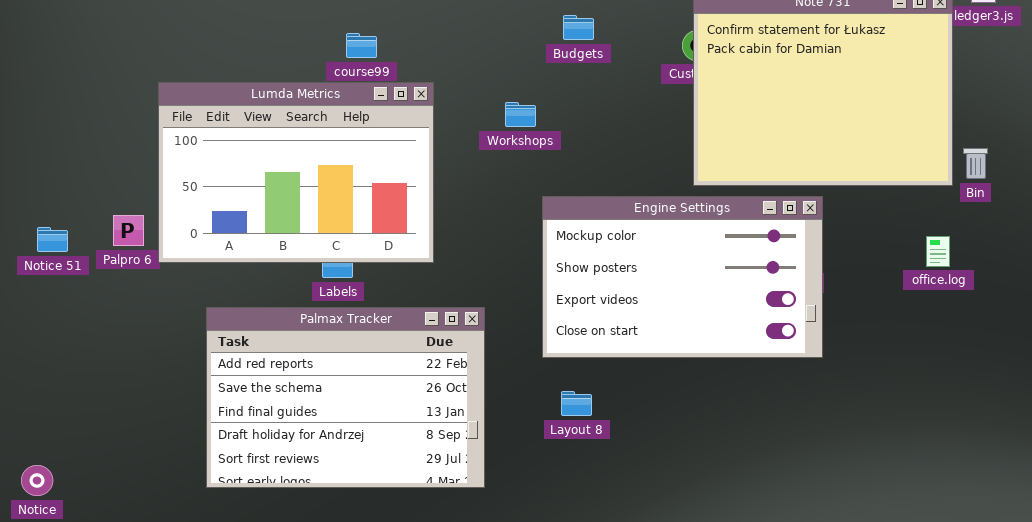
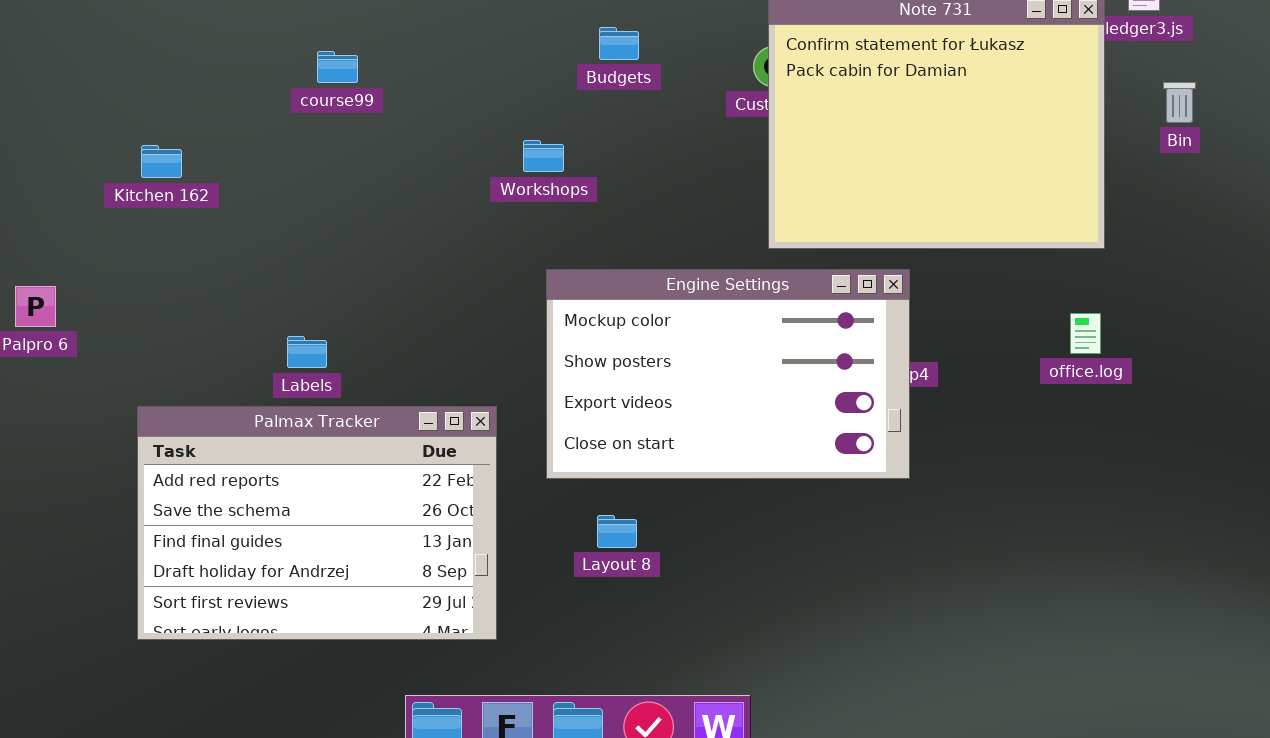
Lumda Metrics: [158,82,434,263] -> none, closed
Bin: [963,148,988,179] -> [1163,82,1196,123], moved
Engine Settings: [542,196,823,358] -> [546,269,910,479], moved

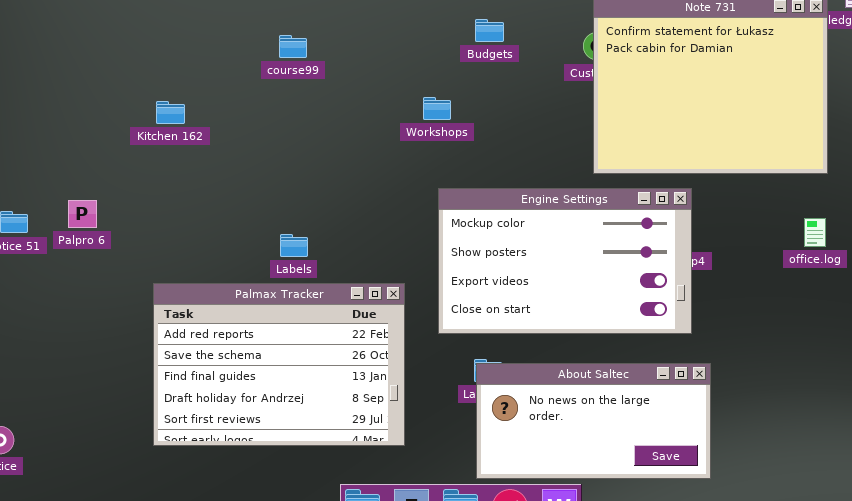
Labels: [287,336,327,368] -> [280,234,308,257], moved
About Saltec: none -> [476,363,711,479], opened

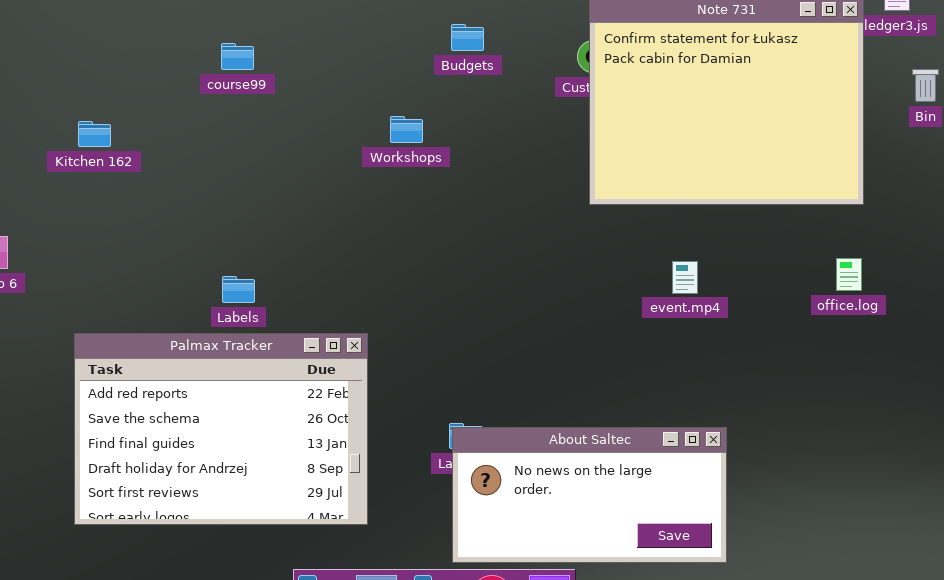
Engine Settings: [438,188,692,334] -> none, closed

